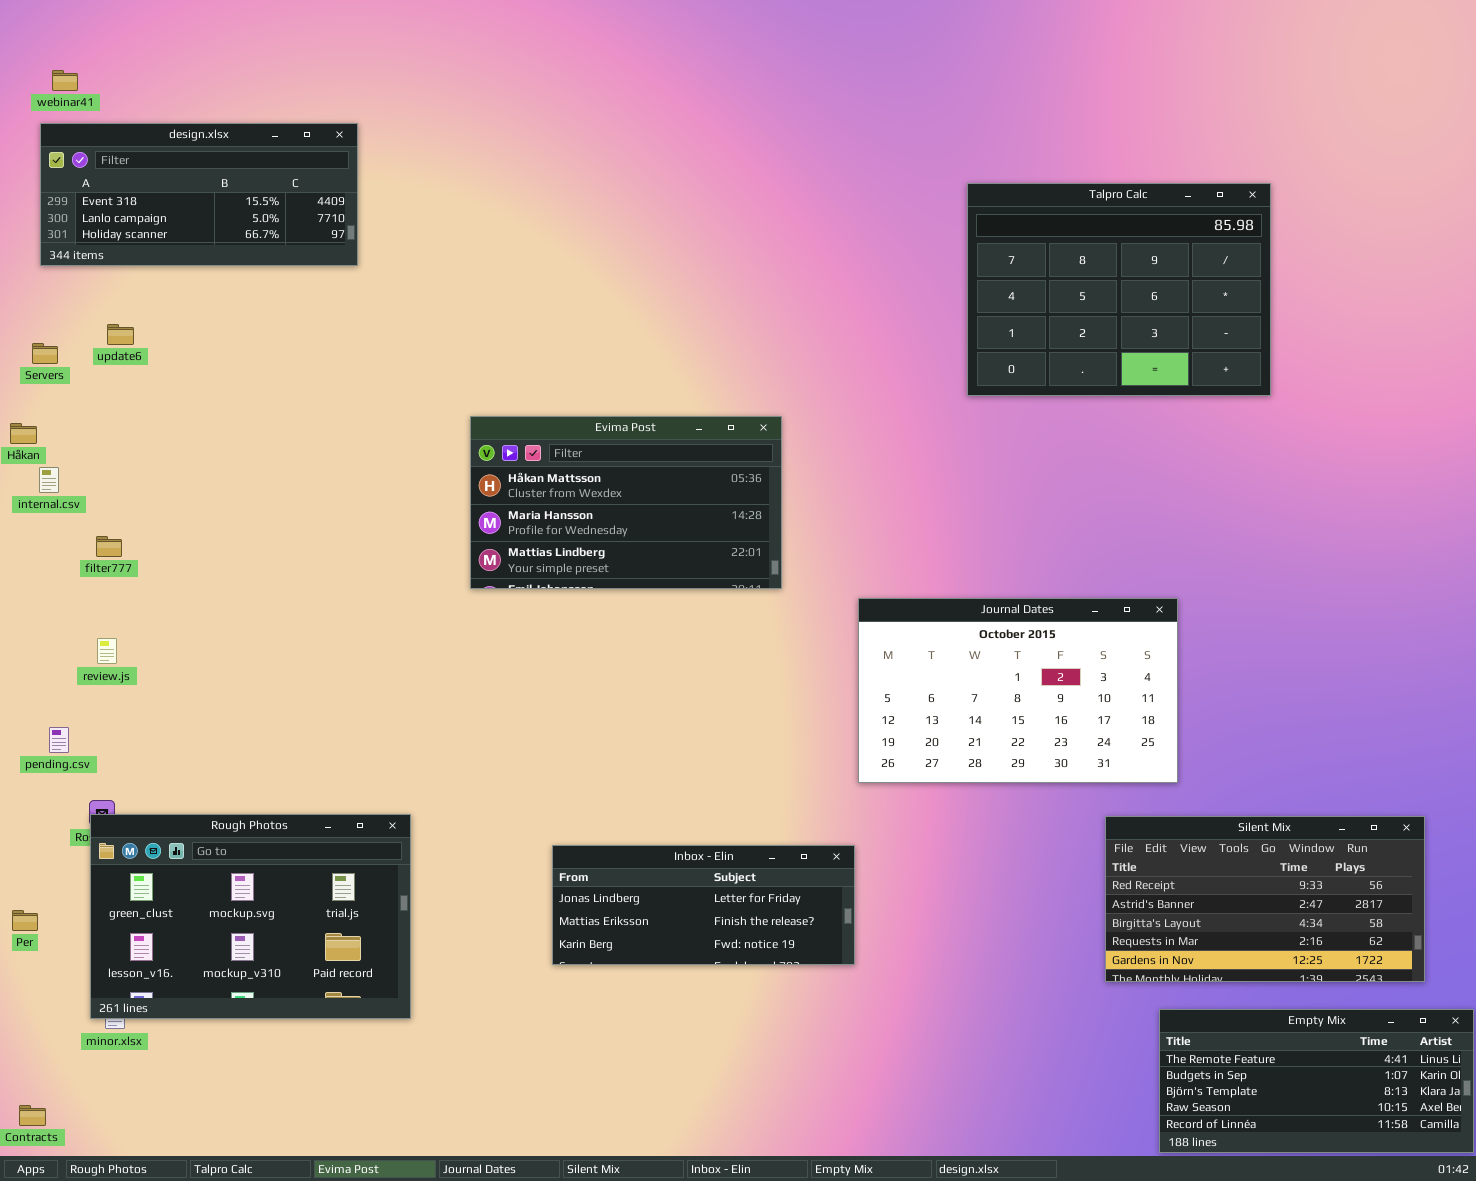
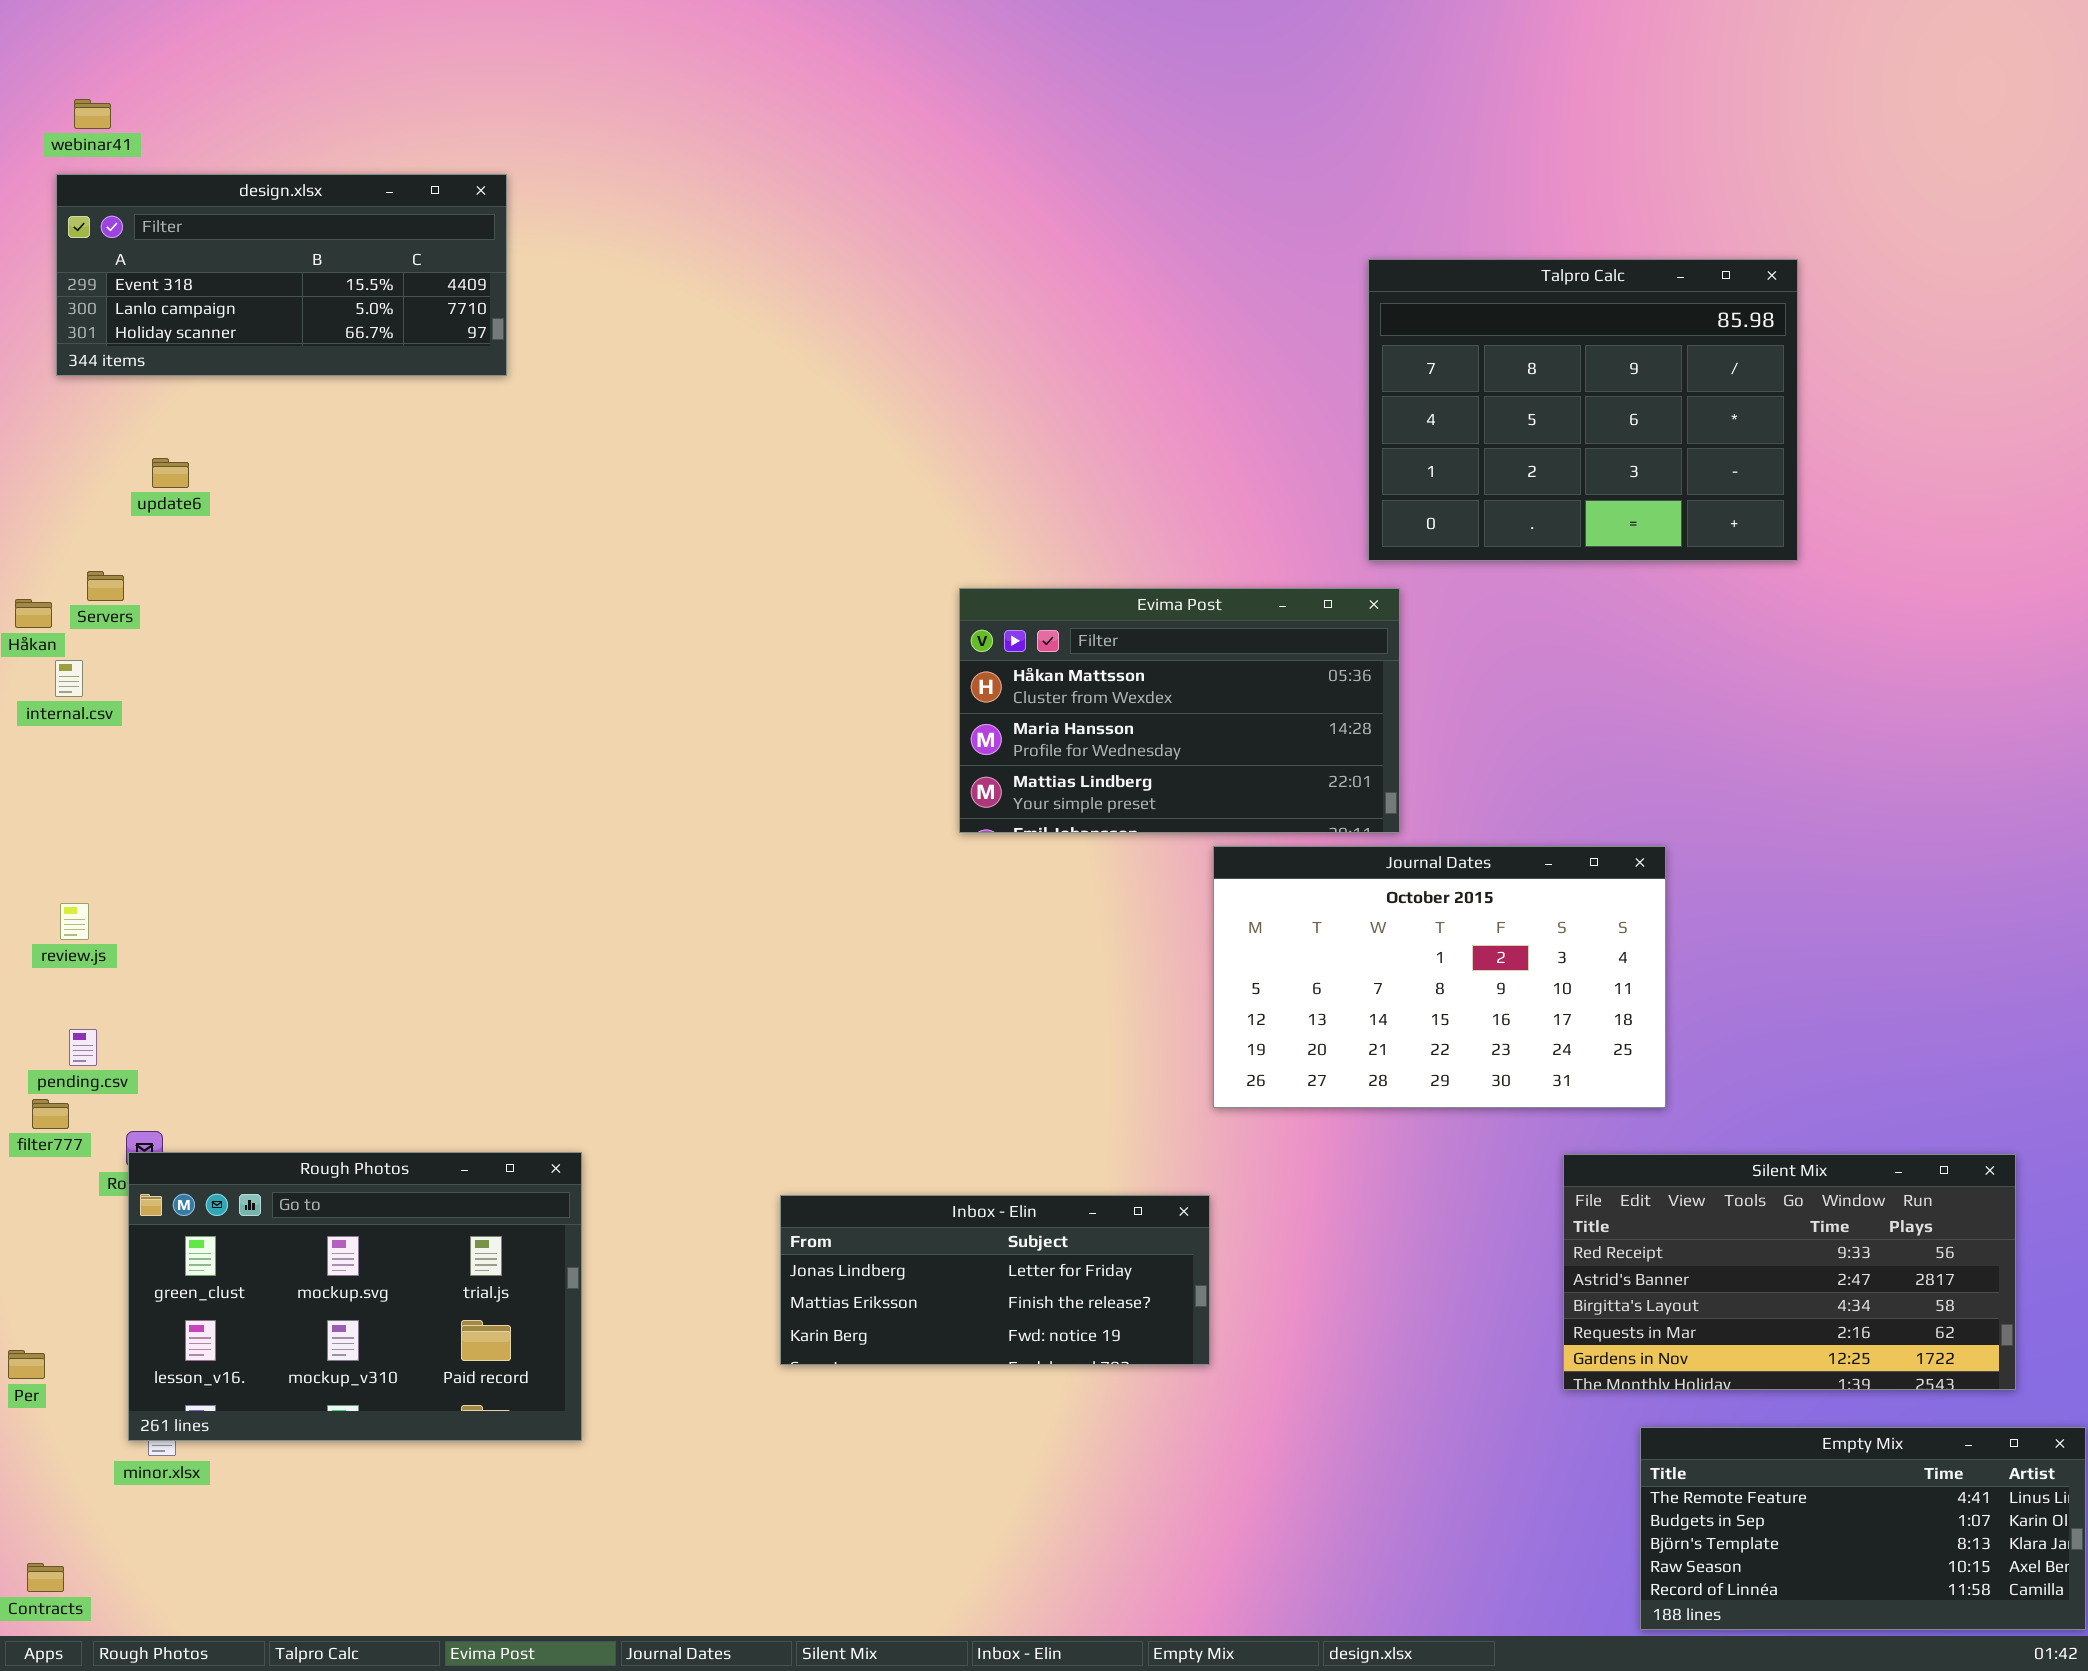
Servers: [32,343,58,364] -> [87,571,124,601], moved
Evima Post: [470,416,782,589] -> [959,588,1400,833], moved
filter777: [96,536,122,557] -> [32,1099,69,1129], moved
review.js: [97,638,117,664] -> [60,903,89,940], moved
Per: [12,910,38,931] -> [8,1350,45,1379], moved

